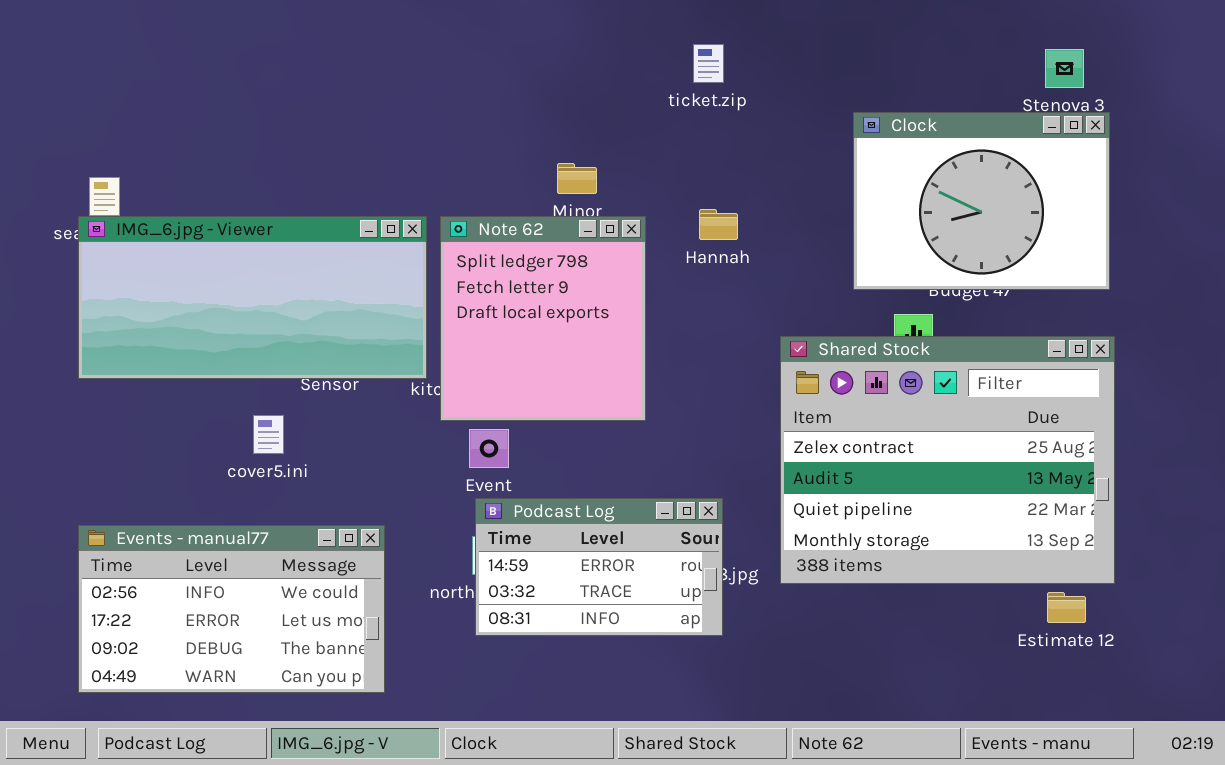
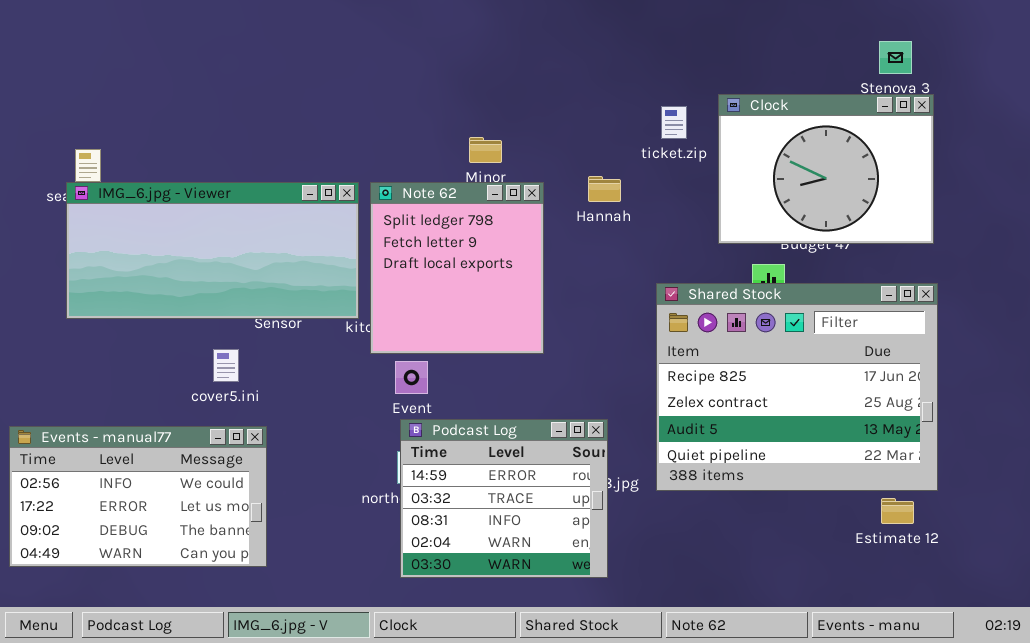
ticket.zip: [693,44,724,83] -> [661,106,687,139], moved
Shared Stock: [780,336,1115,584] -> [656,283,938,491], scrolled up 1 row
Podcast Log: [475,498,723,636] -> [400,419,608,578], resized
Events - manual77: [78,525,385,693] -> [9,426,267,567], moved

